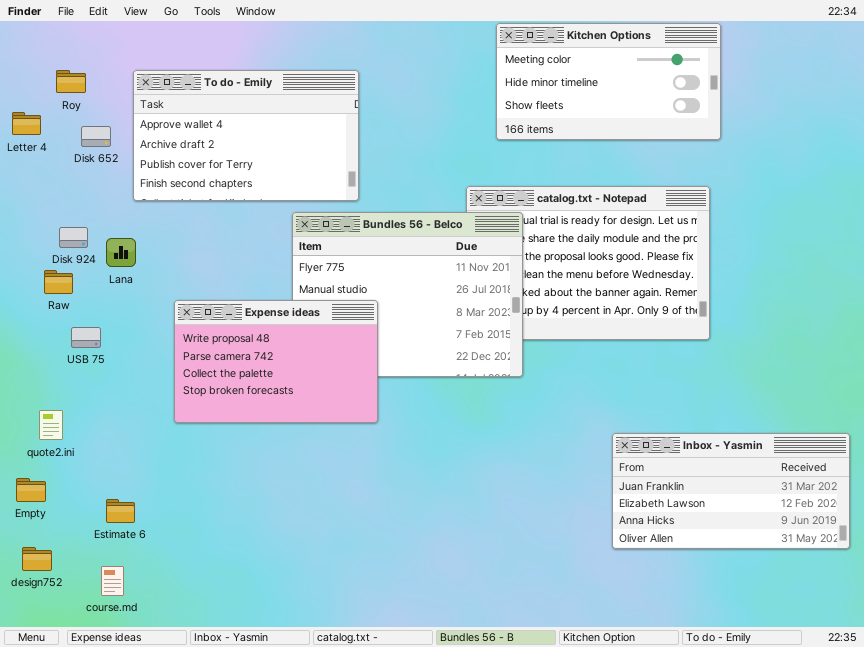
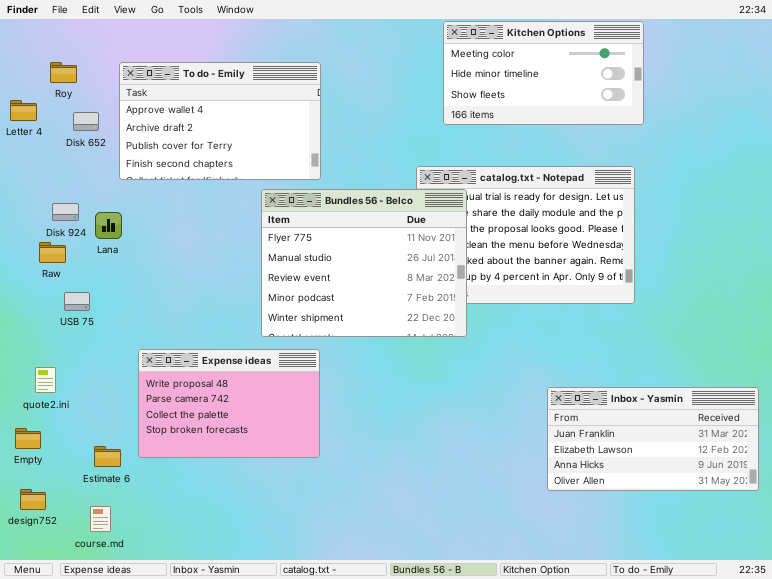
Expense ideas: [174,300,378,423] -> [138,349,320,458], moved

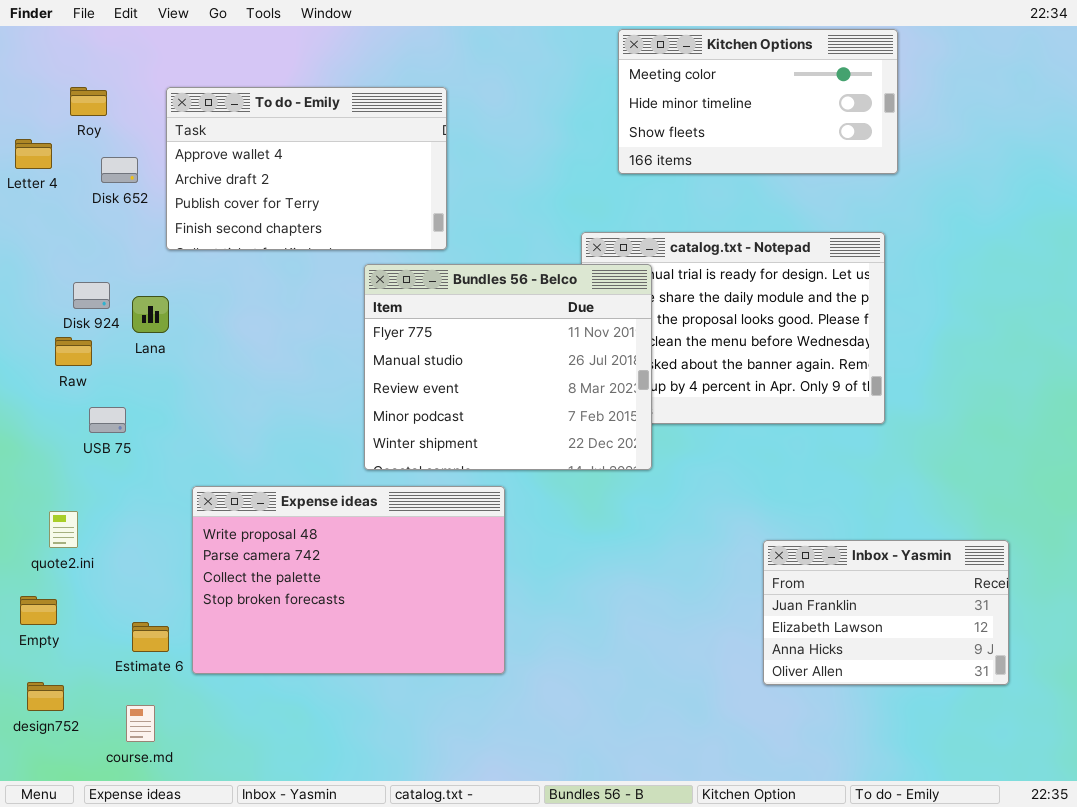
Expense ideas: [138,349,320,458] -> [192,486,505,674], resized
Inbox - Yasmin: [547,387,759,491] -> [763,540,1009,685], resized

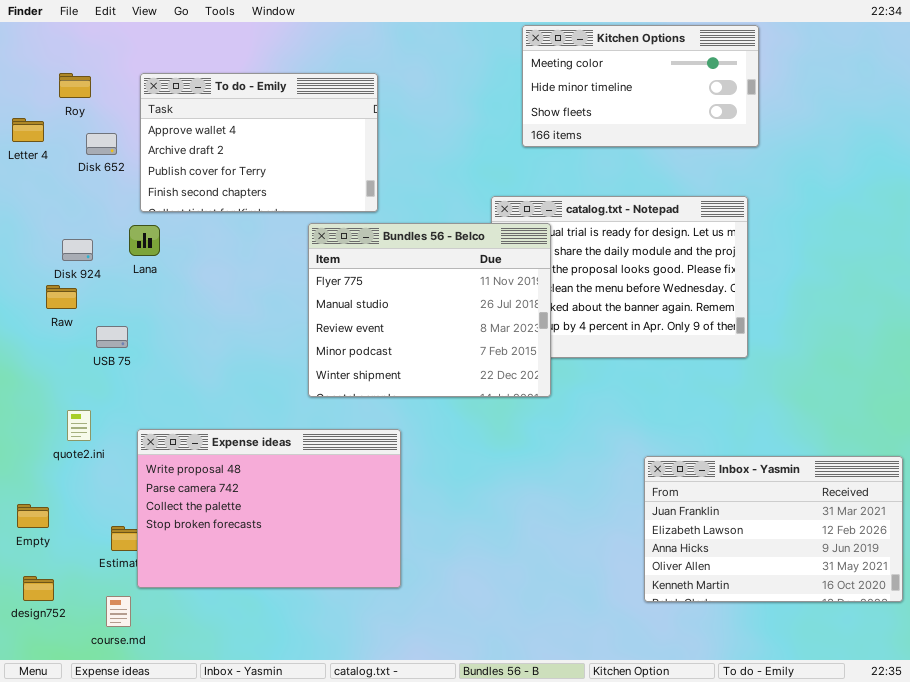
Lana: [132,296,169,333] -> [129,225,160,256], moved
USB 75: [89,407,126,433] -> [96,326,128,348], moved
Expense ideas: [192,486,505,674] -> [137,429,401,588], moved
quote2.ini: [49,511,78,548] -> [67,410,91,441], moved
Inbox - Yasmin: [763,540,1009,685] -> [644,456,903,602], resized

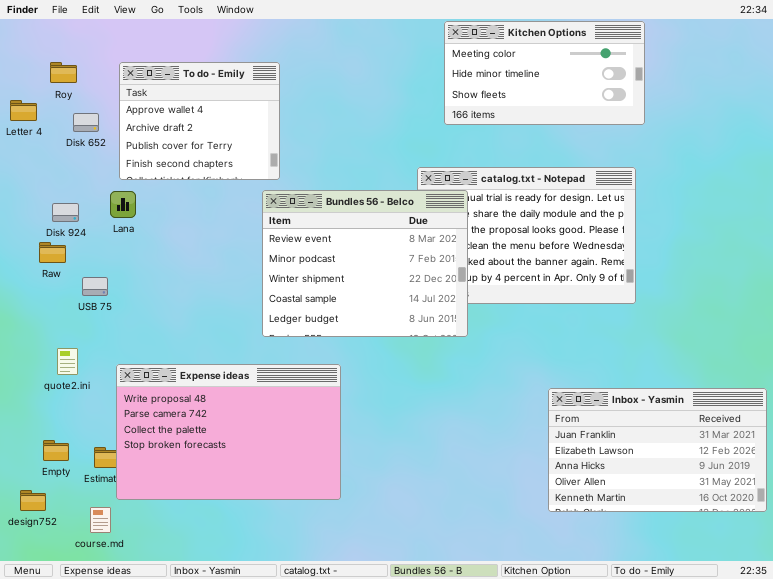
To do - Emily: [140,73,378,212] -> [119,62,280,180], resized
Bundles 56 - Belco: [308,223,551,397] -> [262,190,468,337], scrolled down 2 rows
Empty: [17,504,49,528] -> [43,440,69,461], moved

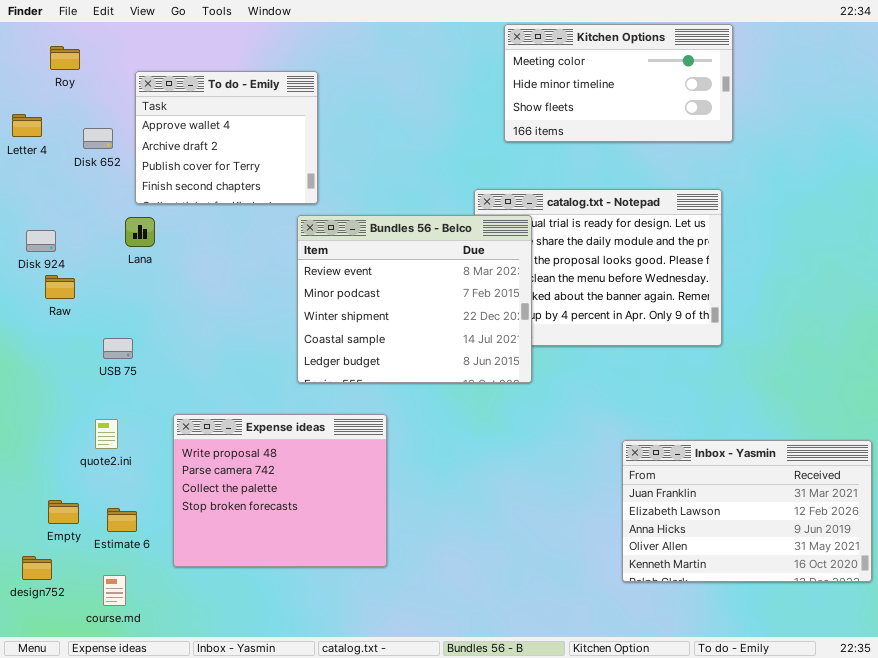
Roy: [50,62,77,83] -> [50,46,80,70], moved
Disk 924: [52,203,79,222] -> [26,230,56,252], moved
USB 75: [82,277,108,296] -> [103,338,133,359], moved
quote2.ini: [57,348,78,375] -> [95,419,118,449], moved
Expense ideas: [116,364,341,500] -> [173,414,387,567], resized

